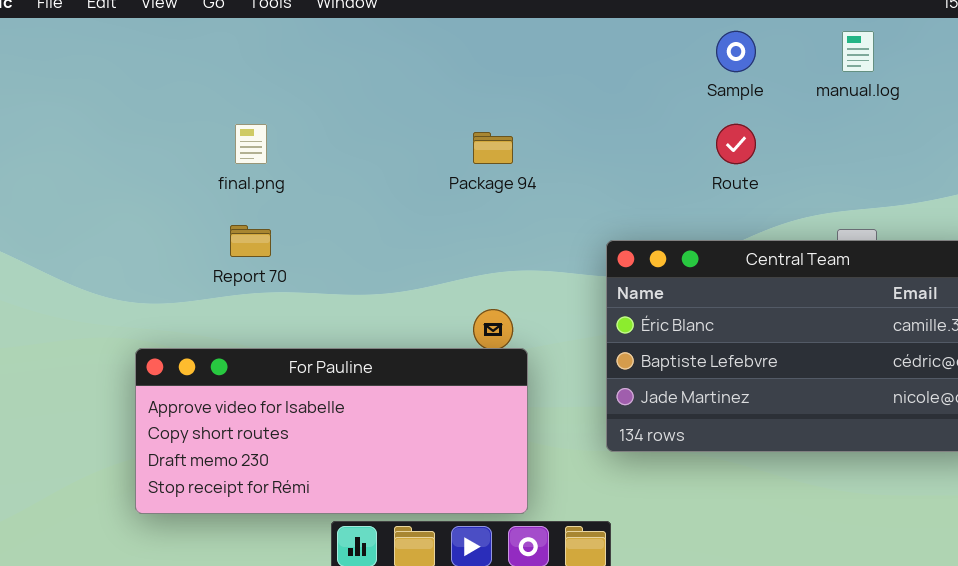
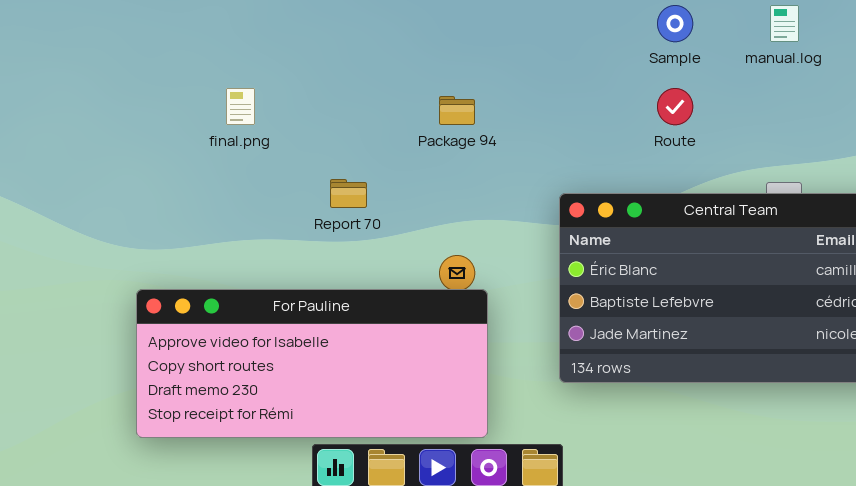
Report 70: [230,225,271,257] -> [330,179,367,208], moved

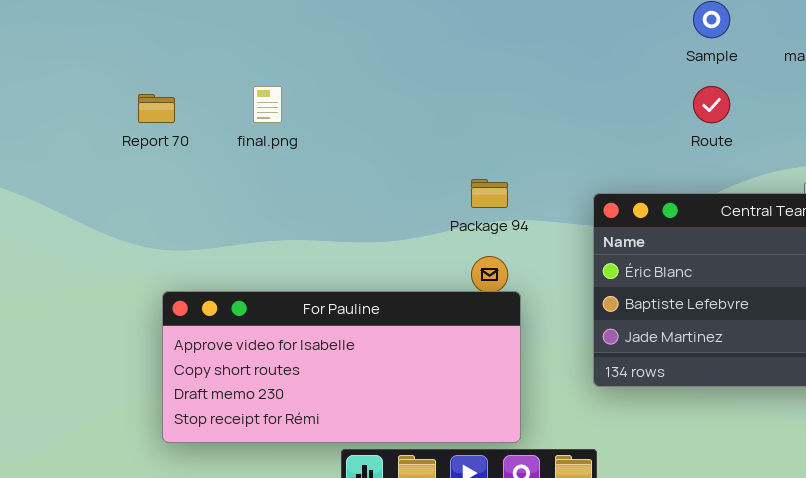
Package 94: [439,96,475,125] -> [471,179,508,208], moved
Report 70: [330,179,367,208] -> [138,94,175,123], moved

